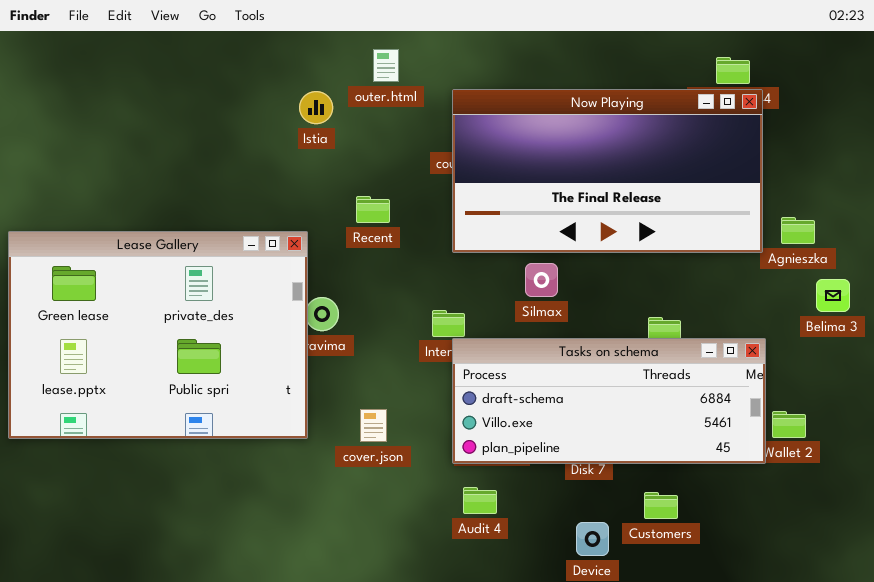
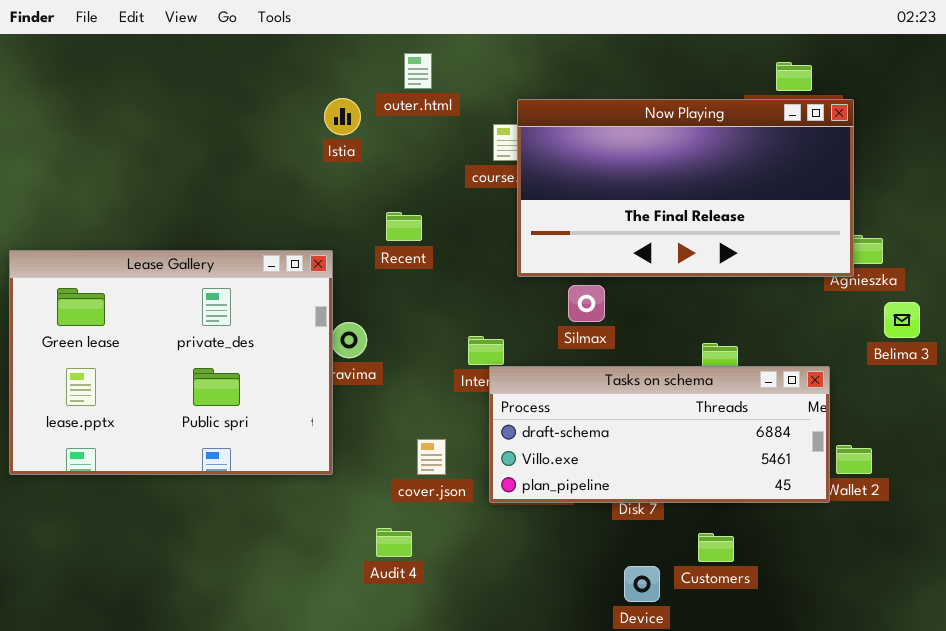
Now Playing: [452,89,763,253] -> [517,99,854,277], moved
cover.json: [360,409,387,442] -> [417,439,446,475], moved
Audit 4: [463,487,497,514] -> [376,528,412,557], moved

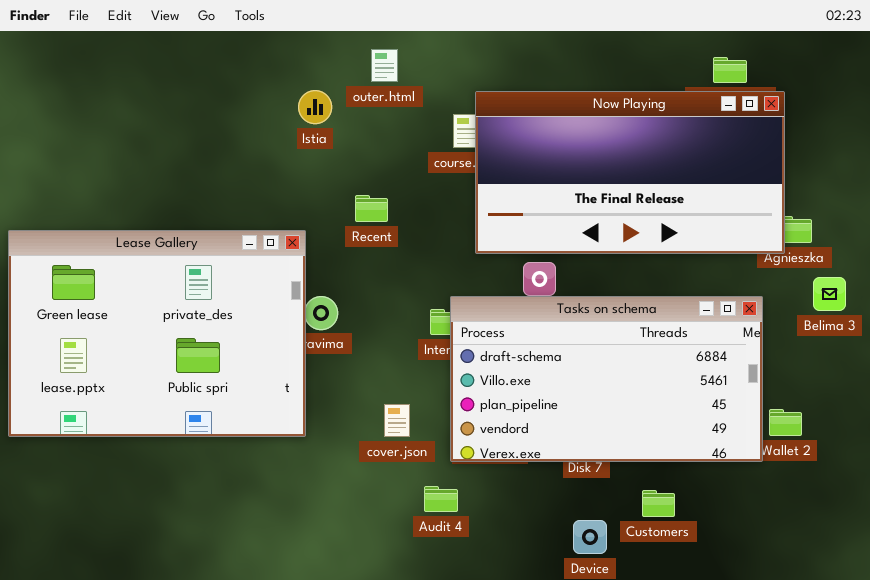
Tasks on schema: [489,366,830,503] -> [450,296,763,462], resized
Audit 4: [376,528,412,557] -> [424,486,458,512], moved

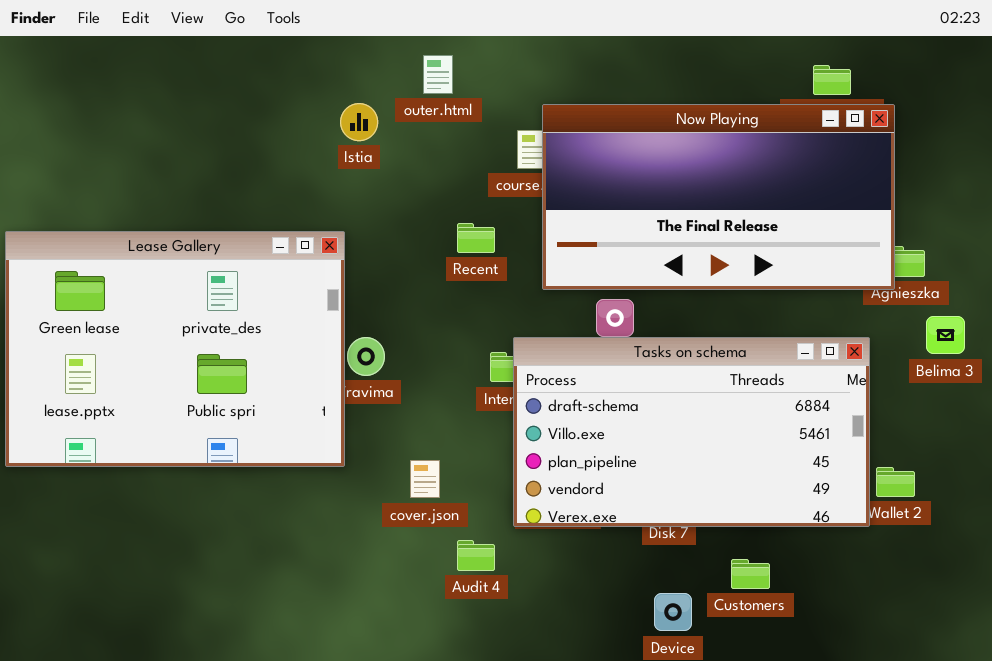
Recent: [355,195,388,222] -> [457,223,495,253], moved
Lease Gallery: [8,230,306,437] -> [5,231,345,467], moved
cover.json: [384,404,410,437] -> [410,460,440,498], moved
Audit 4: [424,486,458,512] -> [457,540,495,571], moved

